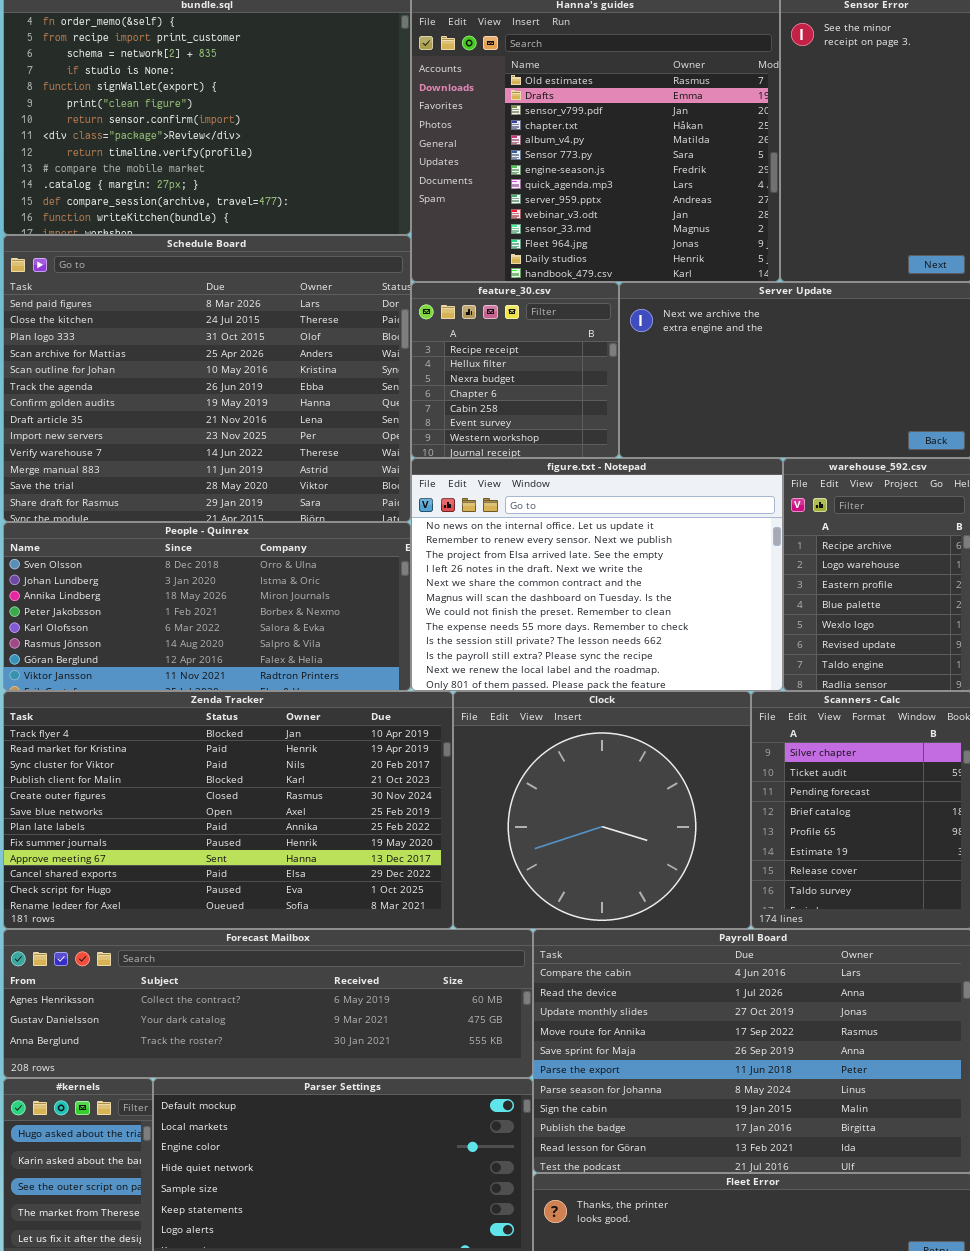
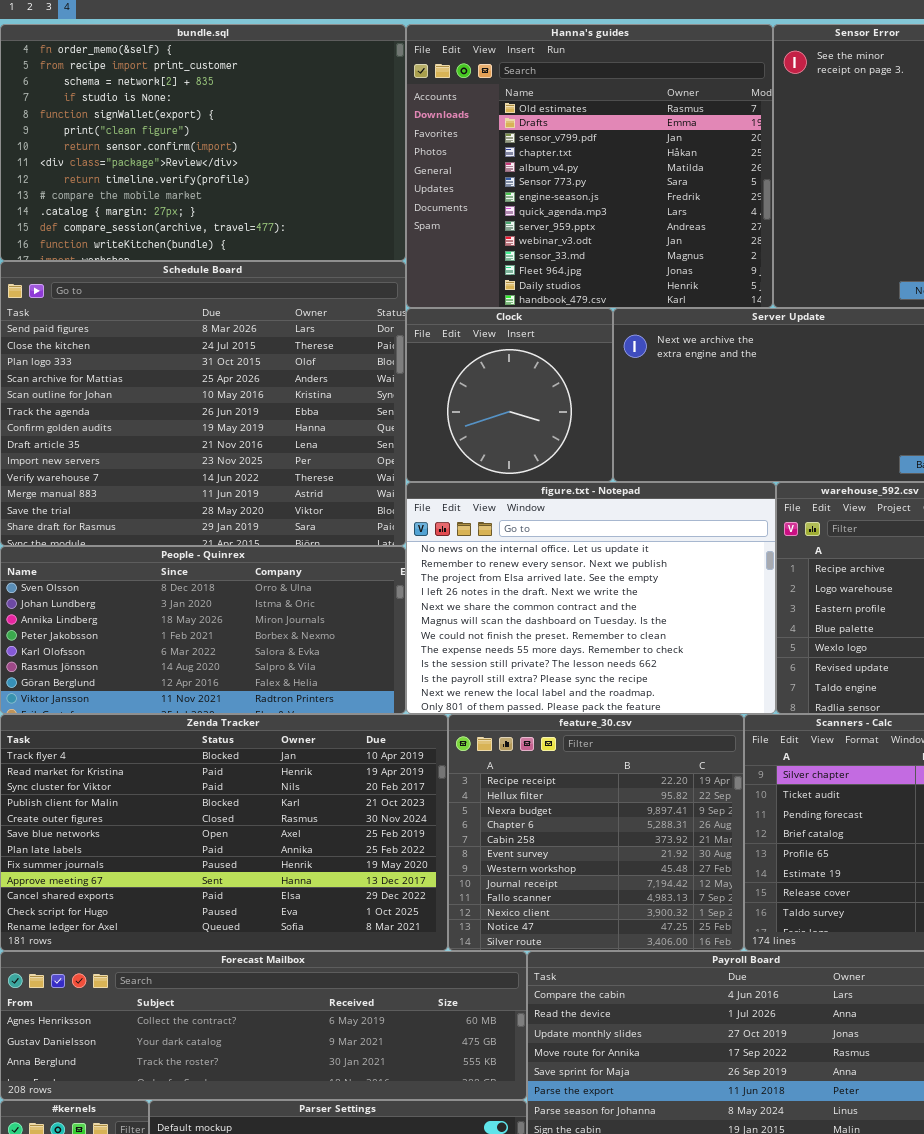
feature_30.csv: [411,282,619,458] -> [448,714,744,951], moved, resized
Clock: [453,691,751,929] -> [406,308,613,482], moved, resized

